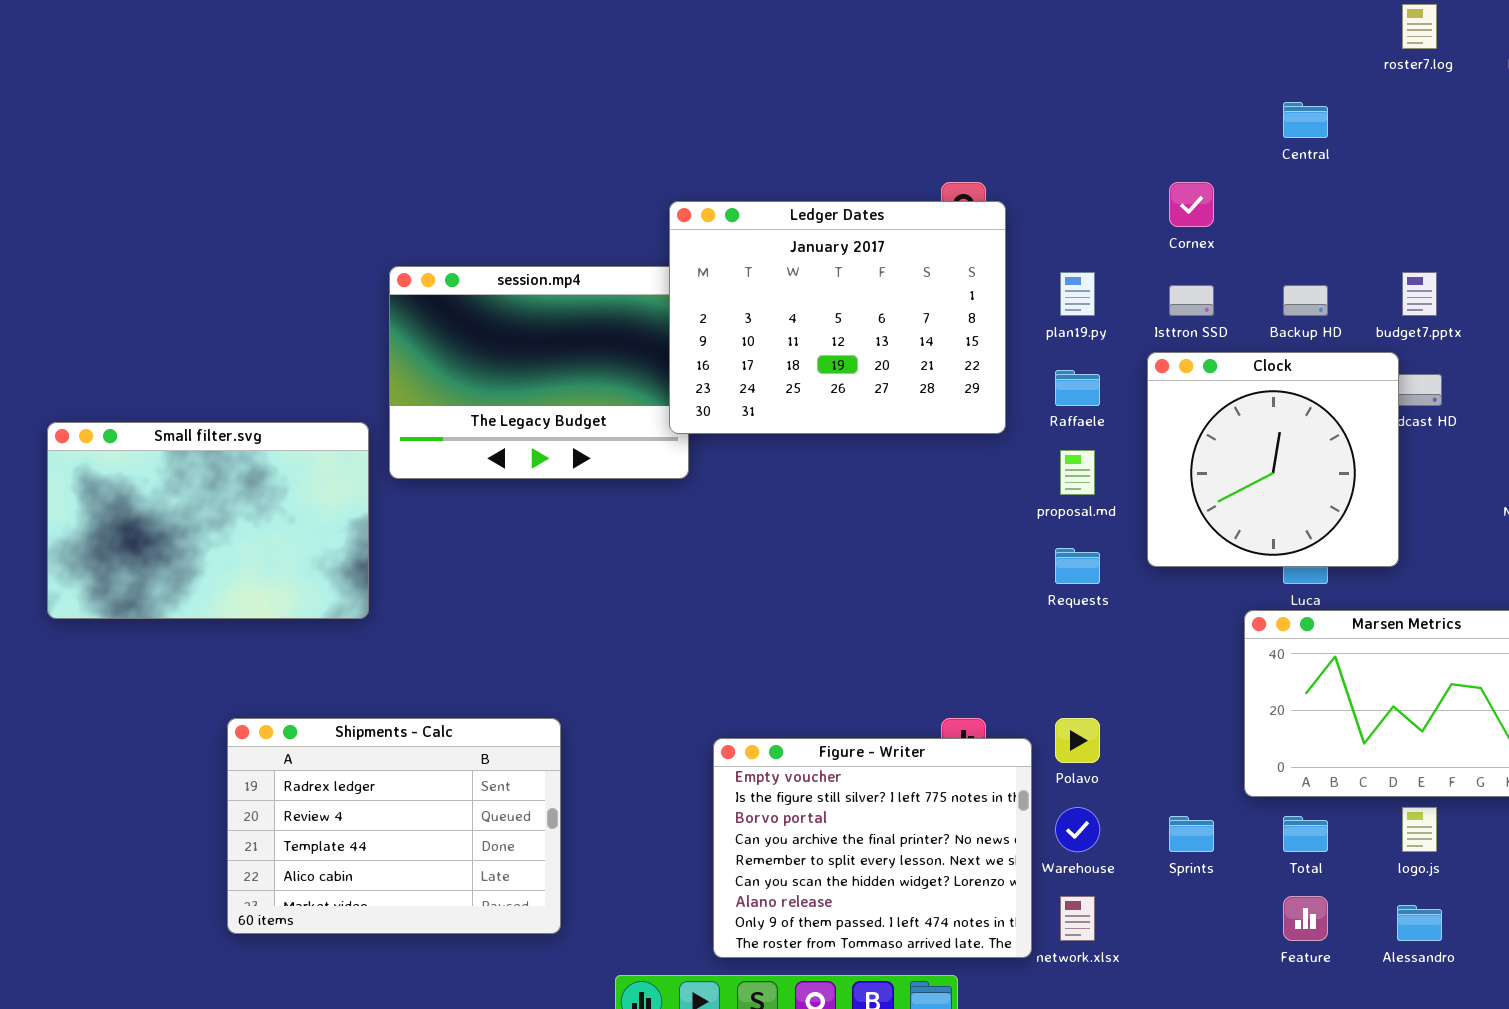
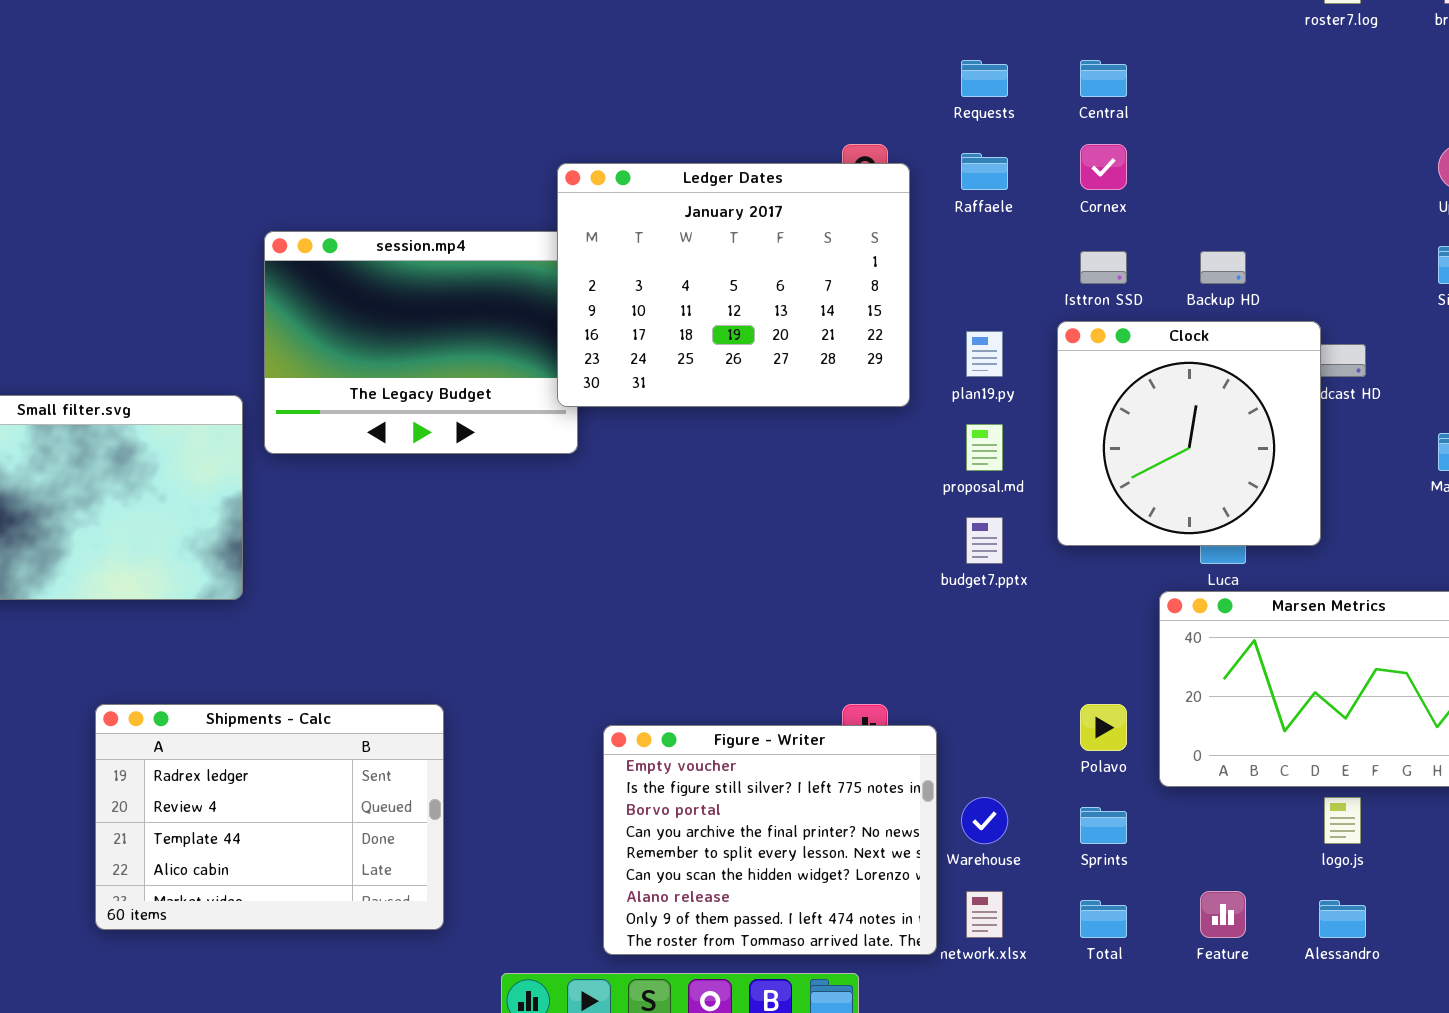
Central: [1283,102,1328,138] -> [1080,60,1127,97], moved
plan19.py: [1060,272,1095,316] -> [966,331,1003,377], moved
budget7.pptx: [1402,272,1437,316] -> [966,517,1003,564], moved
Raffaele: [1055,370,1100,406] -> [961,153,1008,190], moved
Requests: [1055,548,1100,584] -> [961,60,1008,97], moved
Polavo: [1055,718,1100,763] -> [1080,704,1127,751], moved
Total: [1283,816,1328,852] -> [1080,900,1127,938], moved

